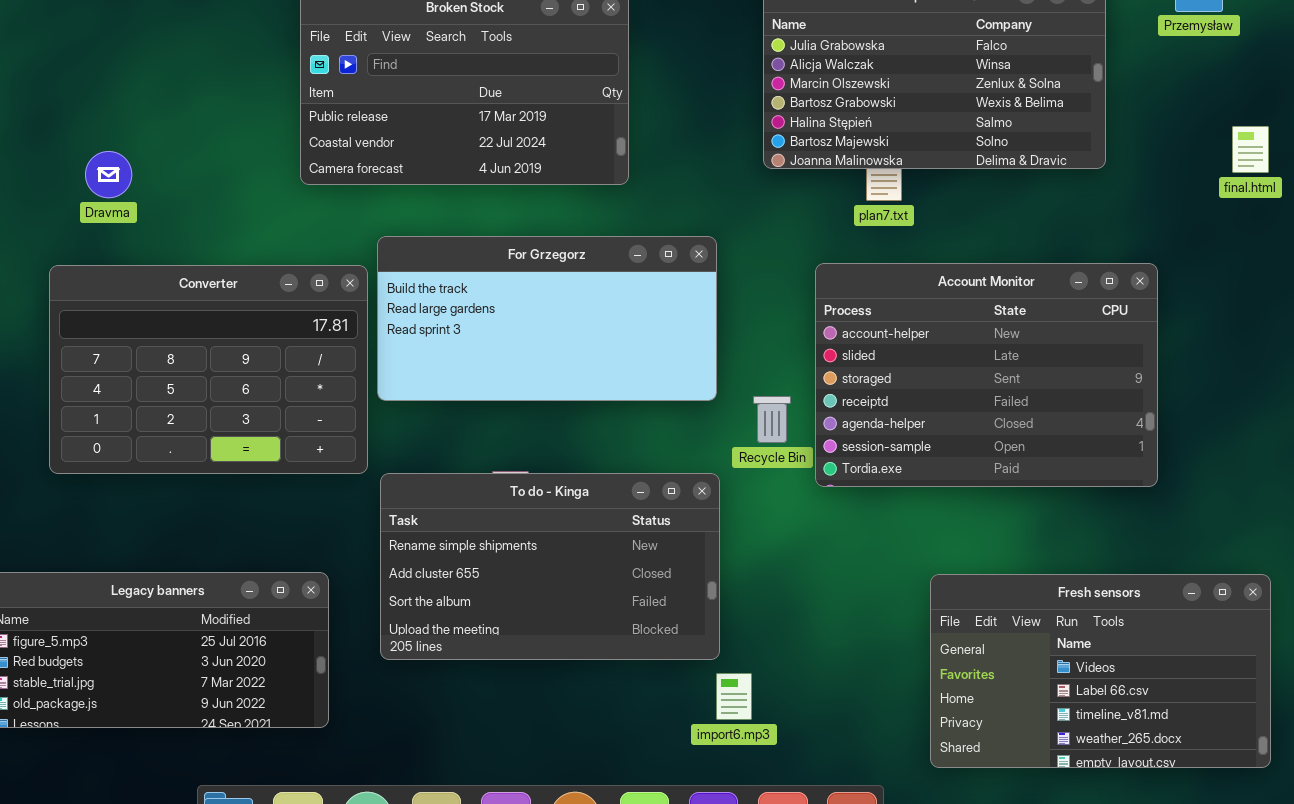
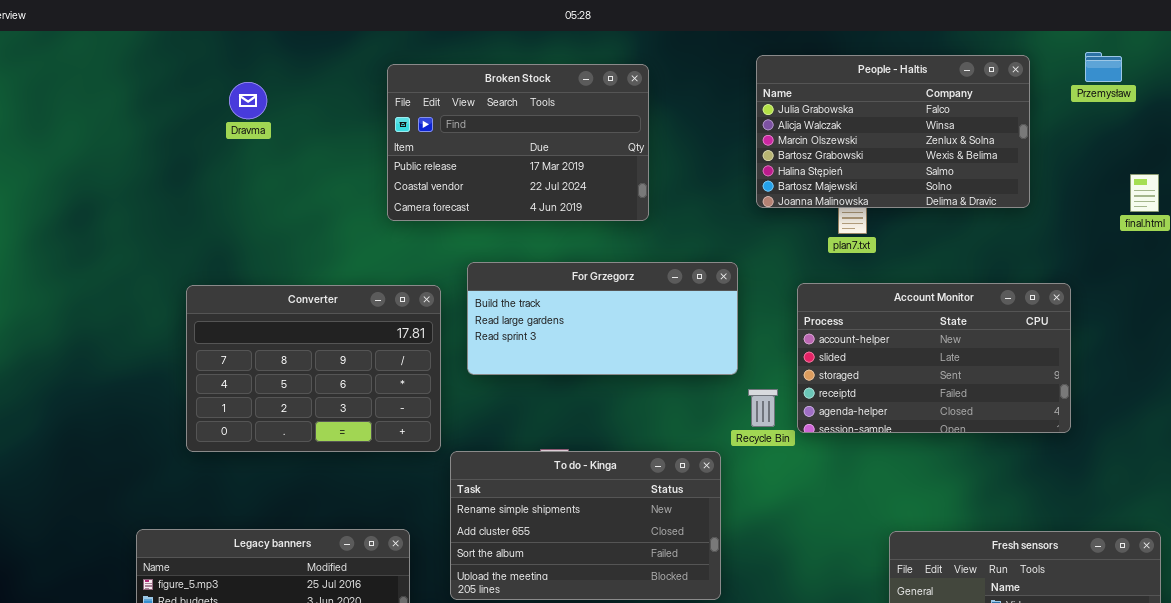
Dravma: [85,151,132,198] -> [229,82,267,119], moved
For Grzegorz: [377,236,717,401] -> [467,262,738,375], moved, resized
Account Monitor: [815,263,1158,487] -> [797,283,1071,433], resized

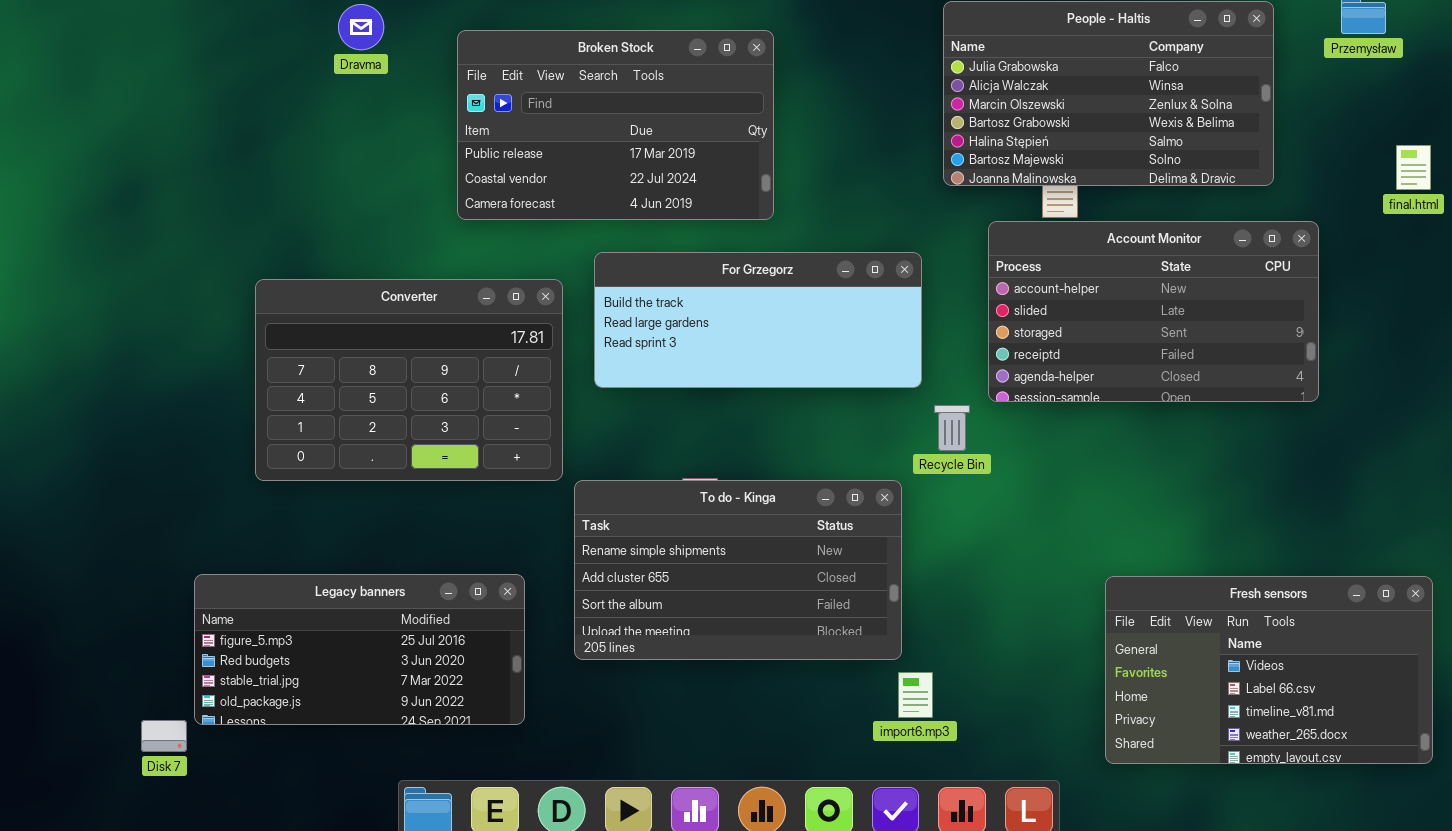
Broken Stock: [387,64,649,221] -> [457,30,774,220], moved
Dravma: [229,82,267,119] -> [338,4,384,50], moved
Account Monitor: [797,283,1071,433] -> [988,221,1319,402], moved

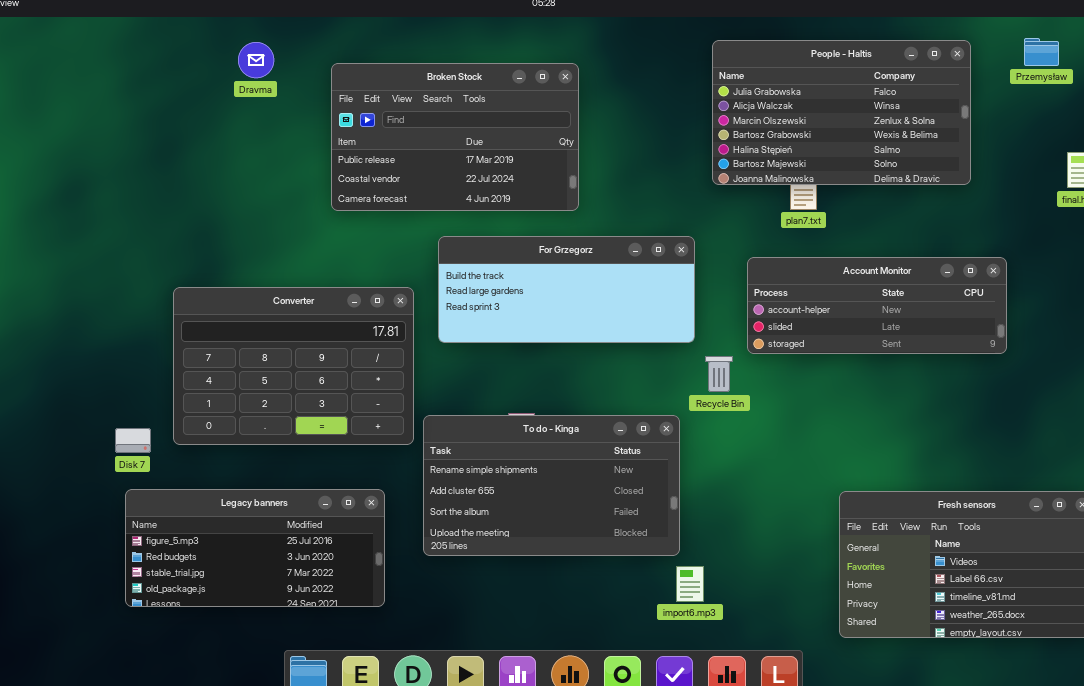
Account Monitor: [988,221,1319,402] -> [747,257,1007,354], resized
Converter: [255,279,563,481] -> [173,287,414,445], moved
Disk 7: [141,720,187,752] -> [115,428,151,453], moved

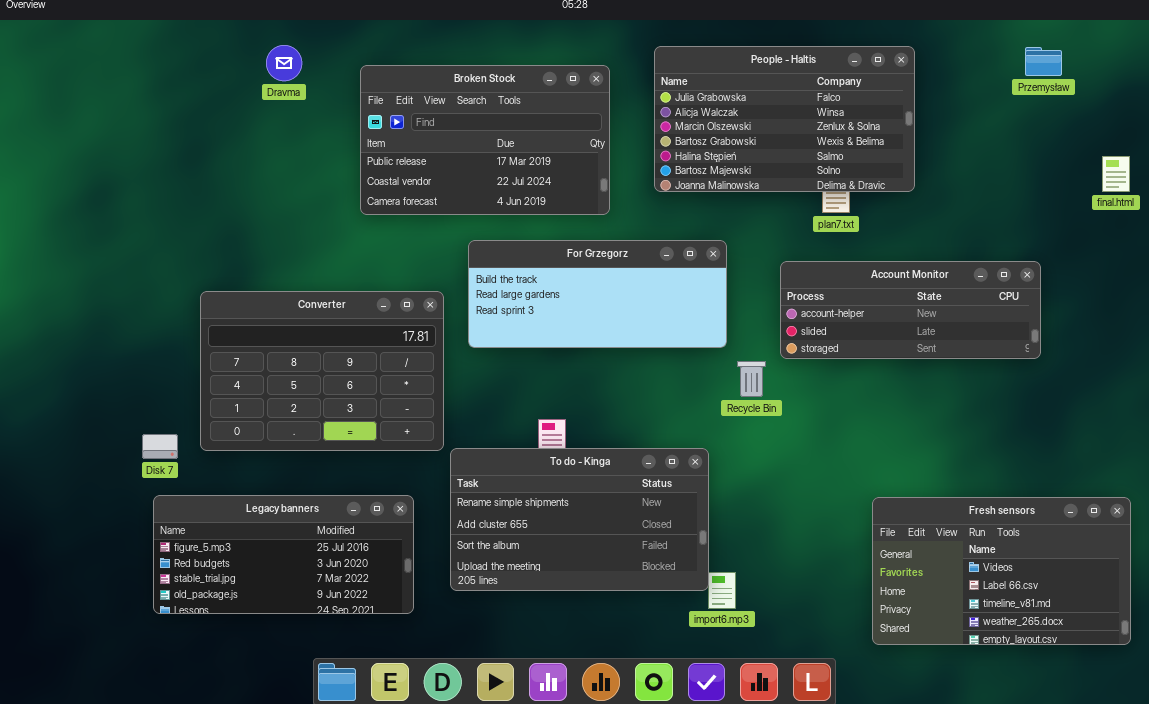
Przemysław: [1024,38,1059,66] -> [1025,47,1062,76], moved
People - Haltis: [712,40,971,185] -> [654,46,915,192], moved
To do - Kinga: [423,415,680,556] -> [450,448,709,591], moved

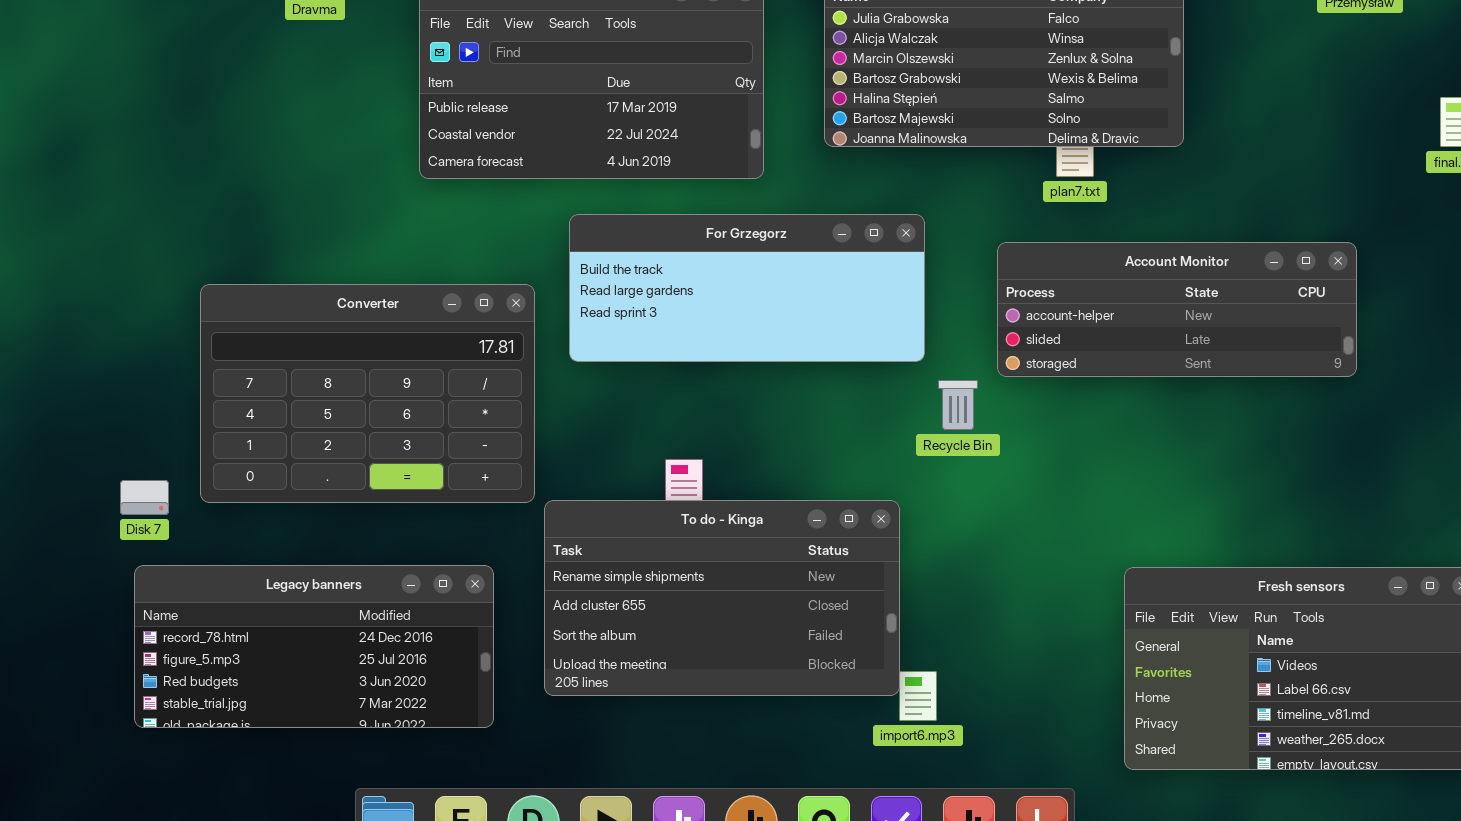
Legacy banners: [153,495,414,614] -> [134,565,494,728], scrolled up 1 row

